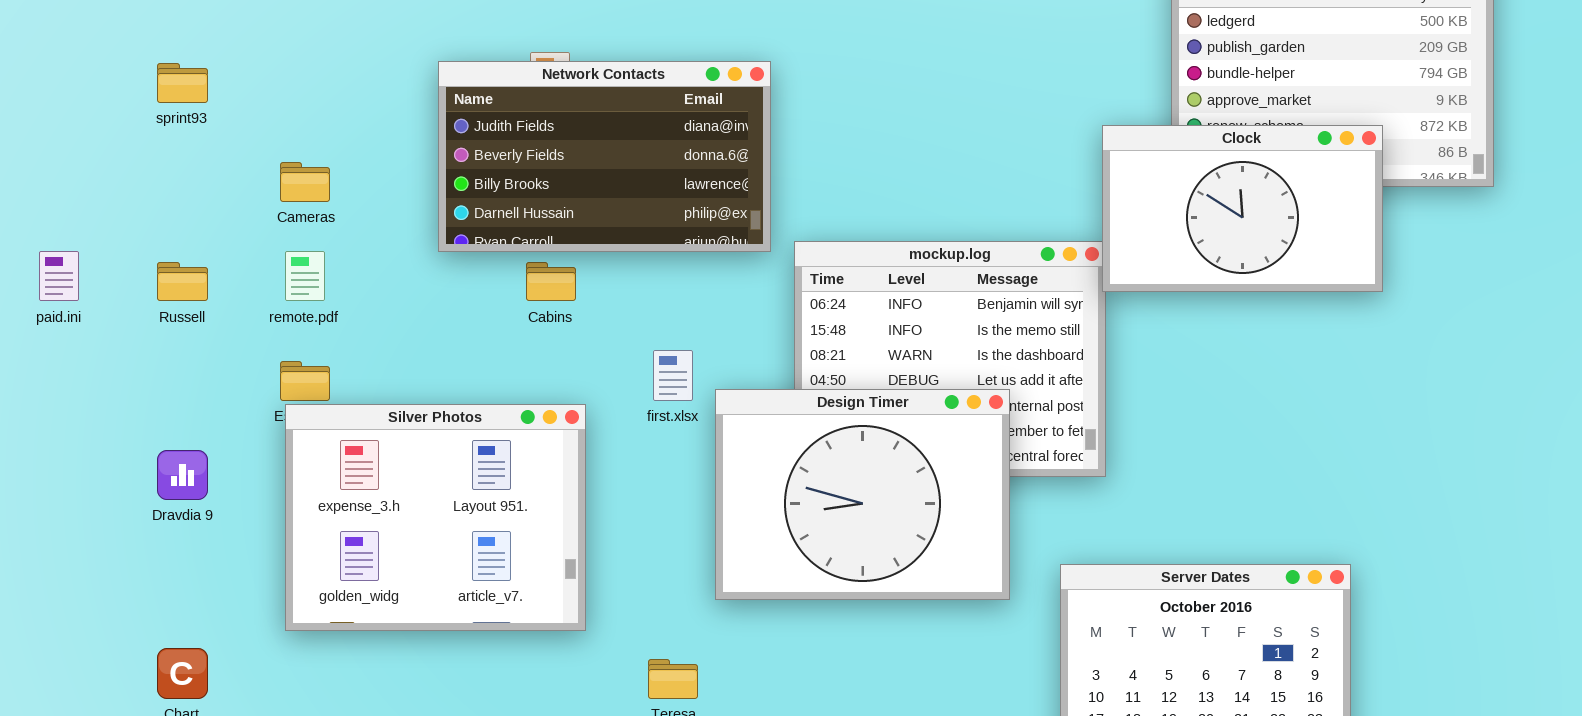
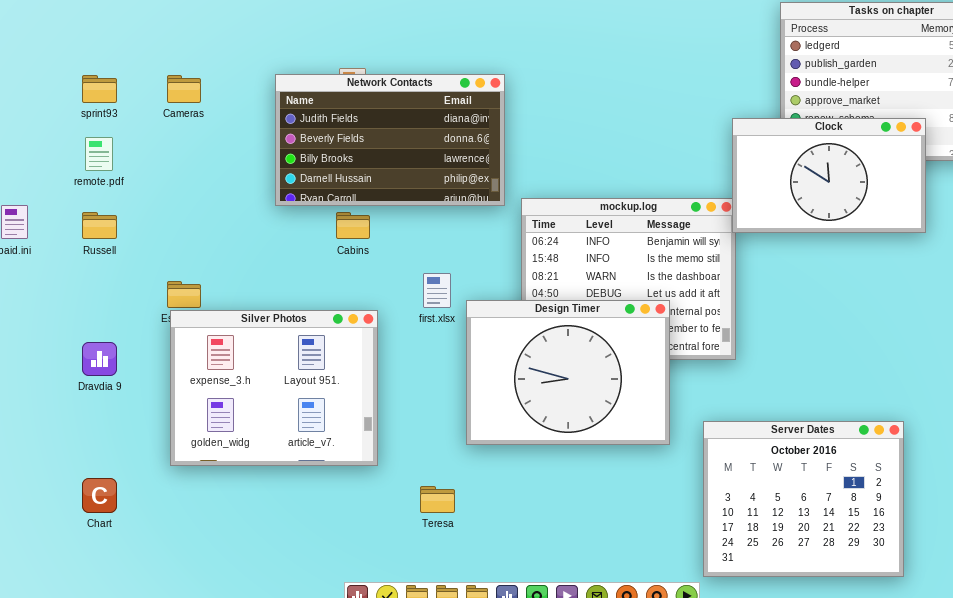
Cameras: [280,162,330,202] -> [167,75,201,103], moved
remote.pdf: [285,251,325,301] -> [85,137,113,171], moved

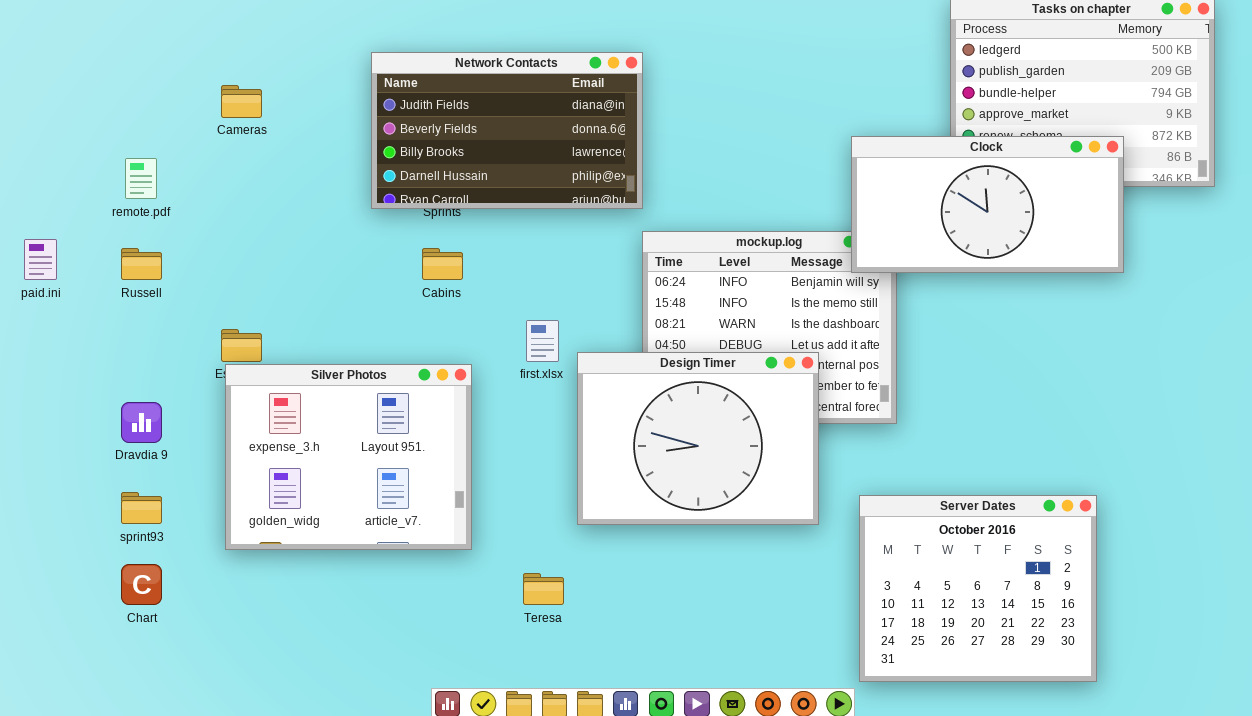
Network Contacts: [275,74,505,206] -> [371,52,643,209], moved
sprint93: [82,75,117,103] -> [121,492,162,524], moved
Clock: [732,118,926,233] -> [851,136,1124,273], resized

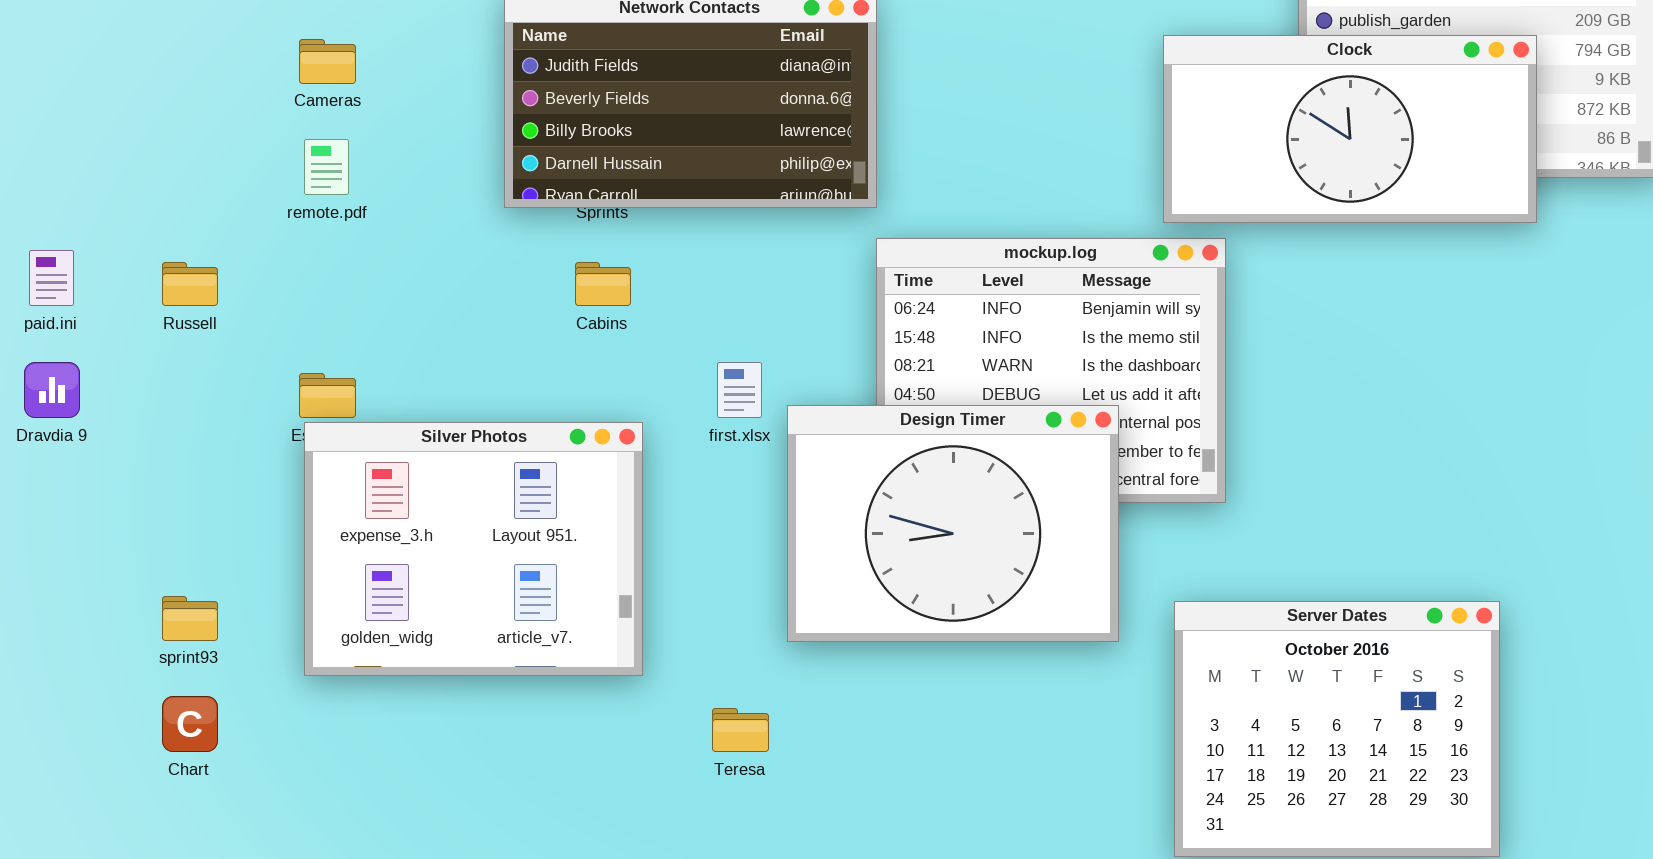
Clock: [851,136,1124,273] -> [1163,35,1537,223], moved
remote.pdf: [125,158,157,199] -> [304,139,349,195], moved
Dravdia 9: [121,402,162,443] -> [24,362,80,418], moved

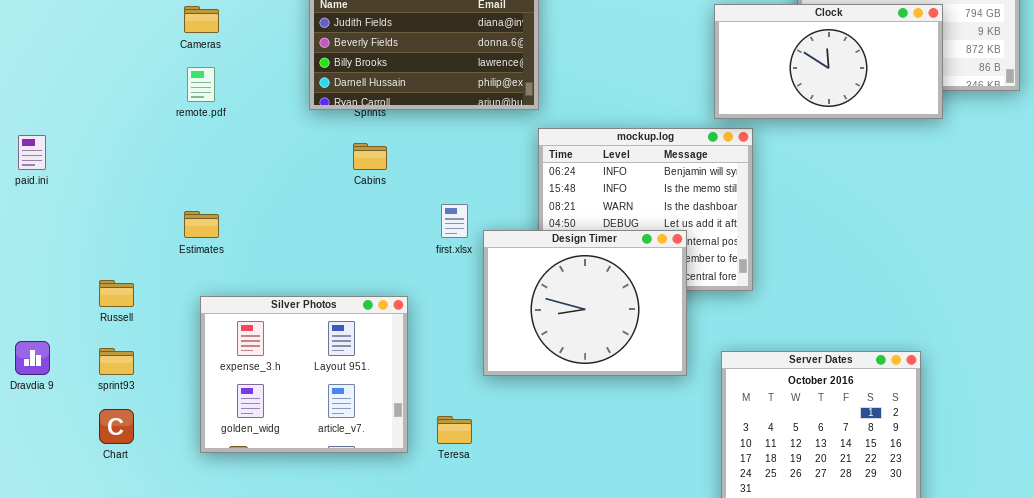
Russell: [162,262,218,306] -> [99,280,134,307], moved
Dravdia 9: [24,362,80,418] -> [15,341,50,375], moved
Silver Photos: [304,422,643,676] -> [200,296,408,453], moved

